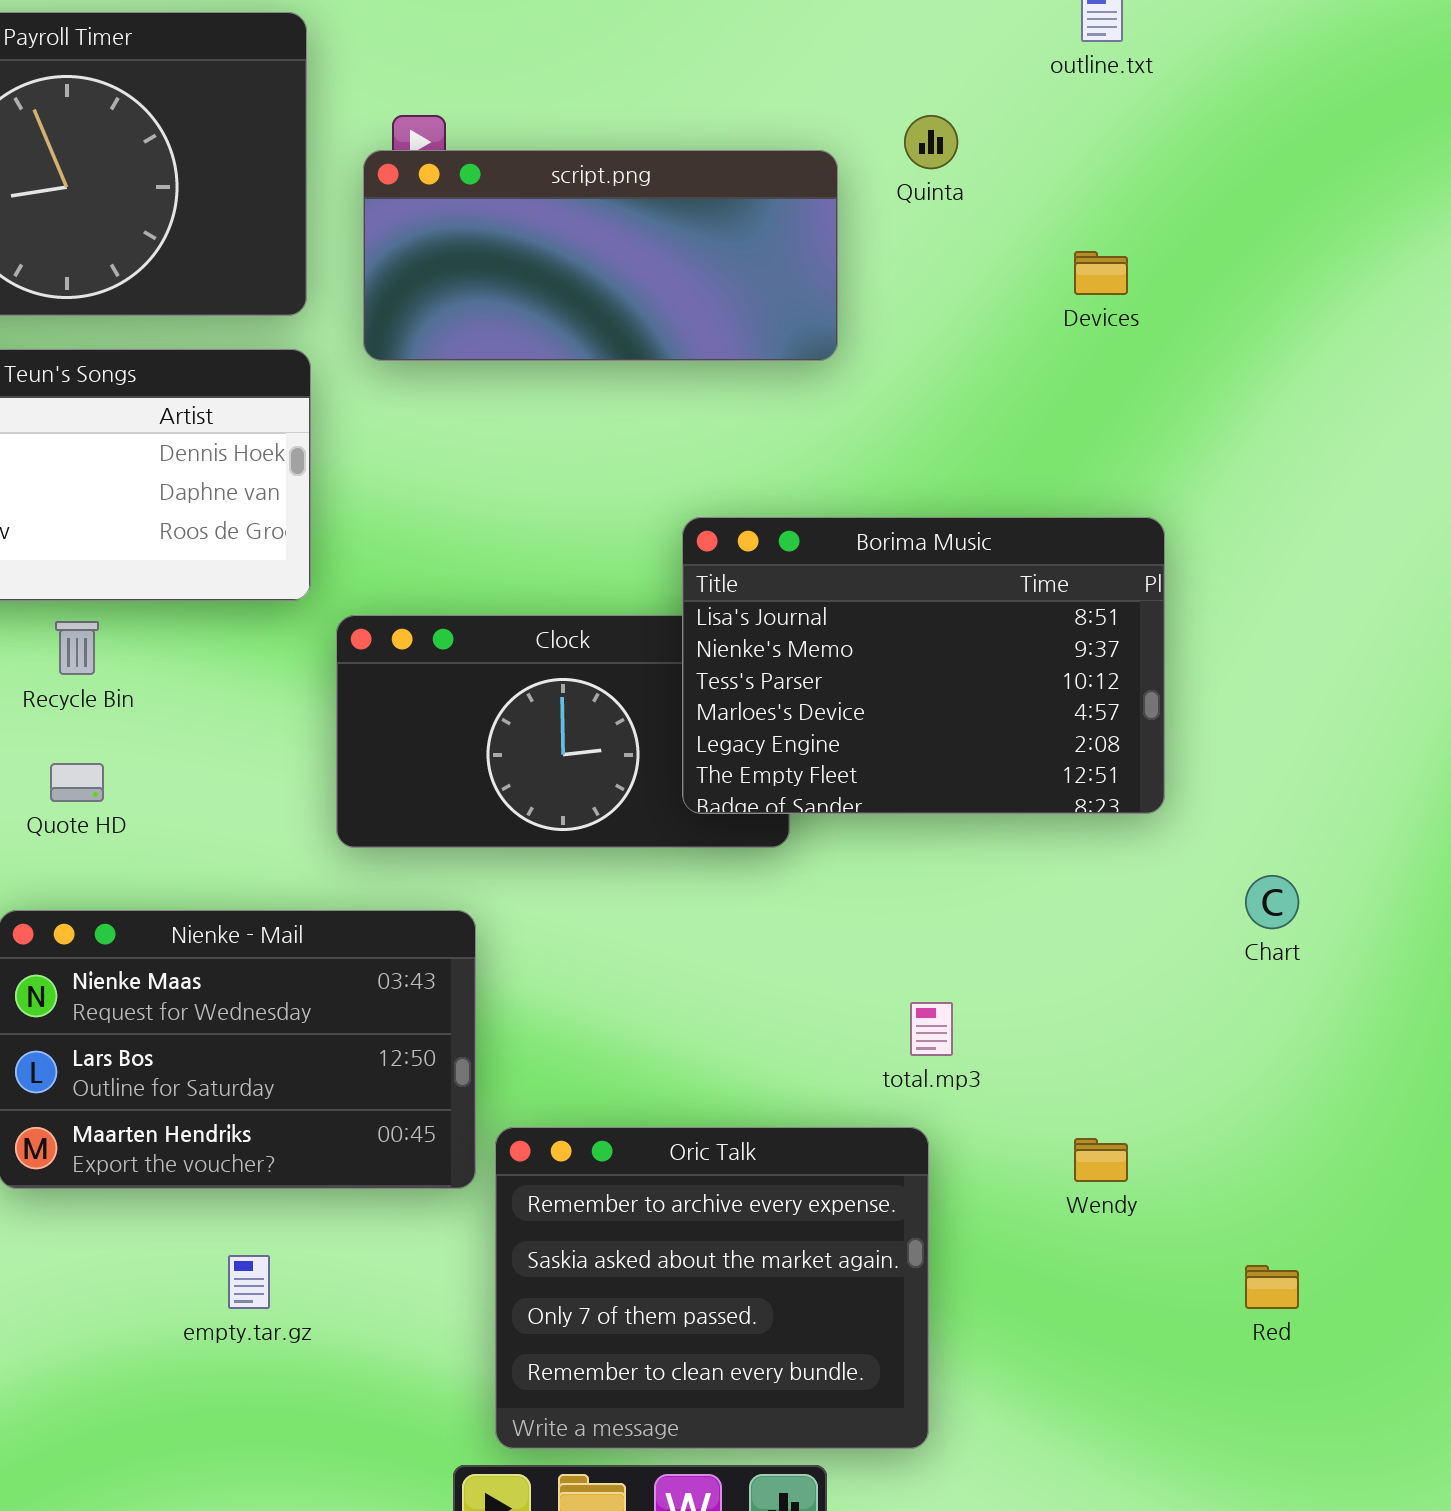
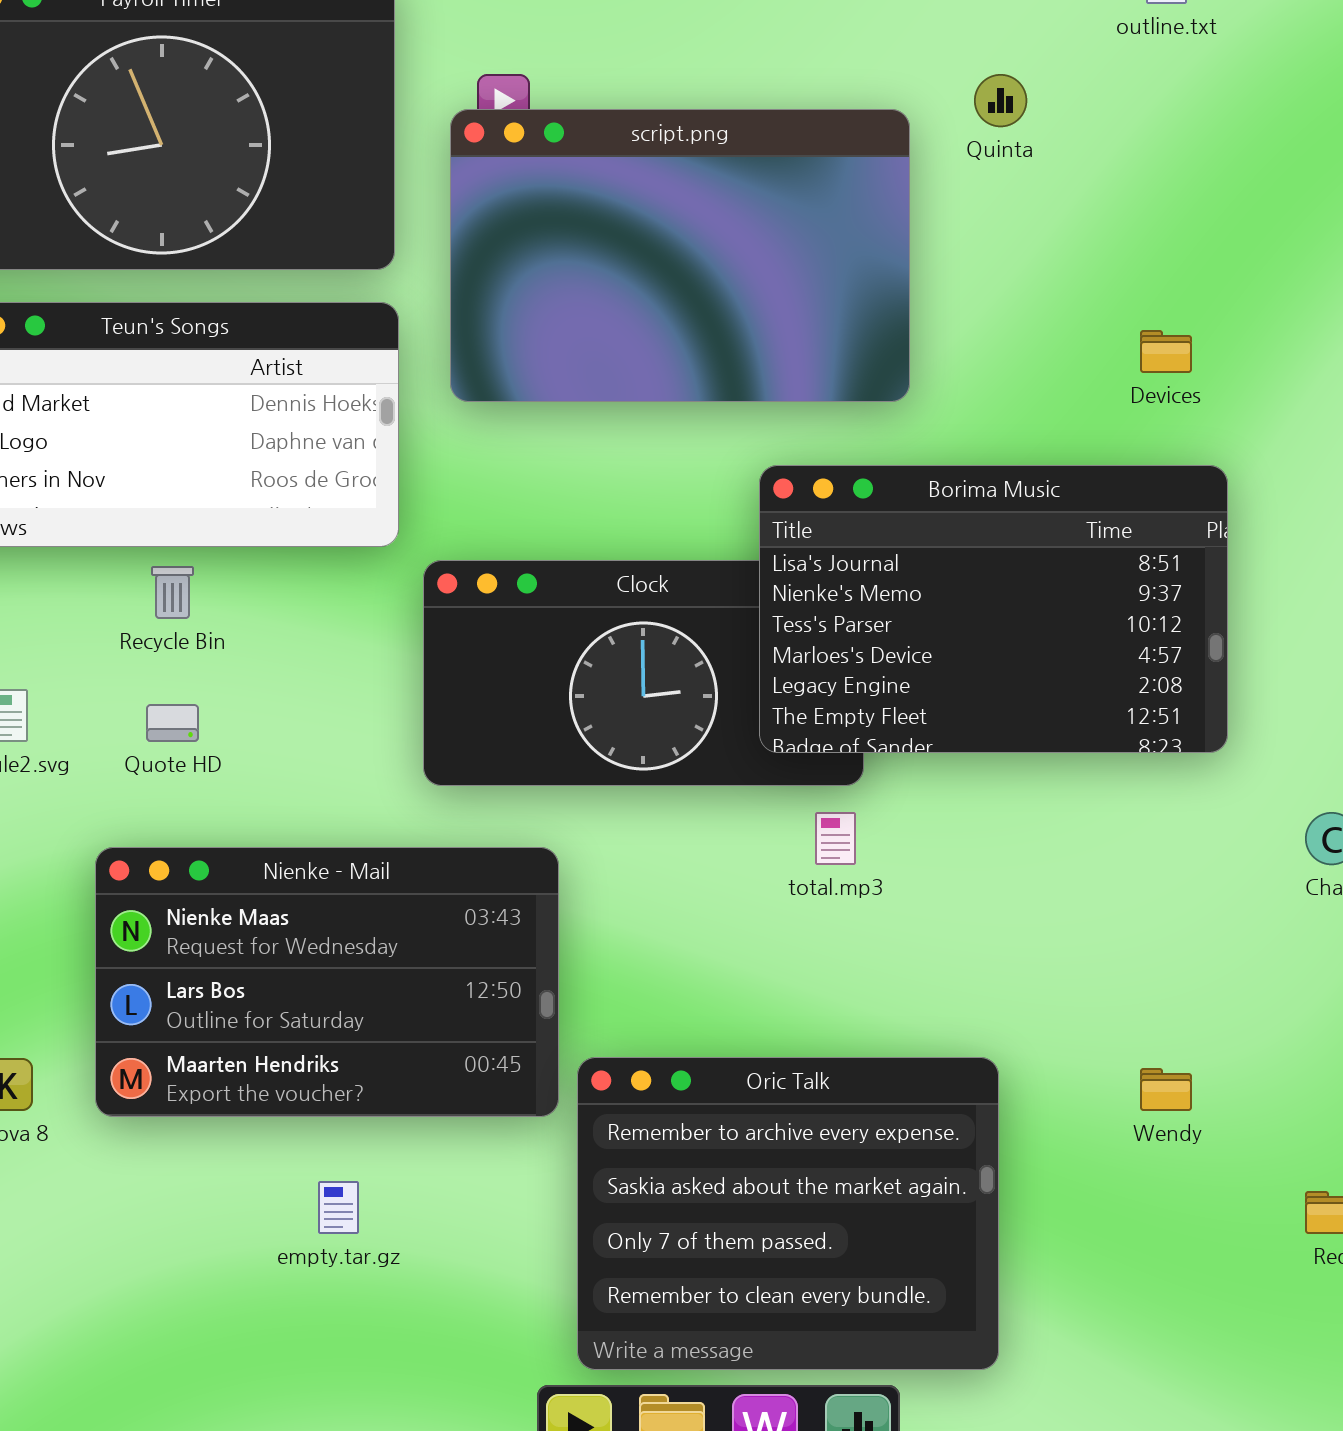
script.png: [363,150,838,361] -> [450,109,910,402], resized
Devices: [1074,251,1128,295] -> [1140,330,1192,373], moved
total.mp3: [910,1002,953,1056] -> [815,812,856,865], moved

